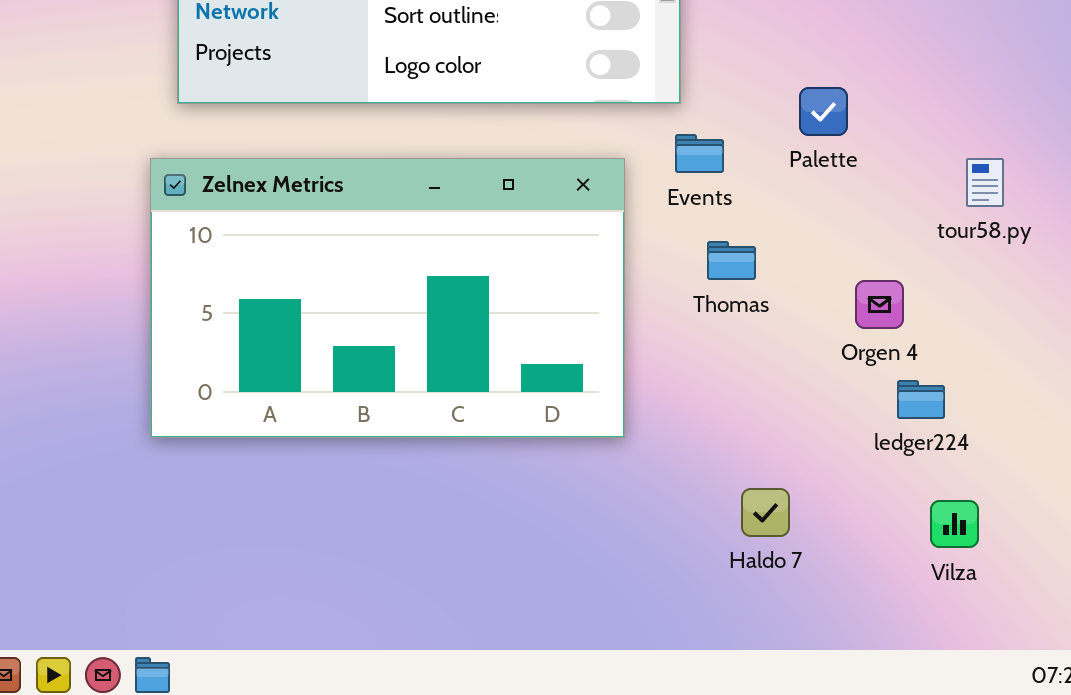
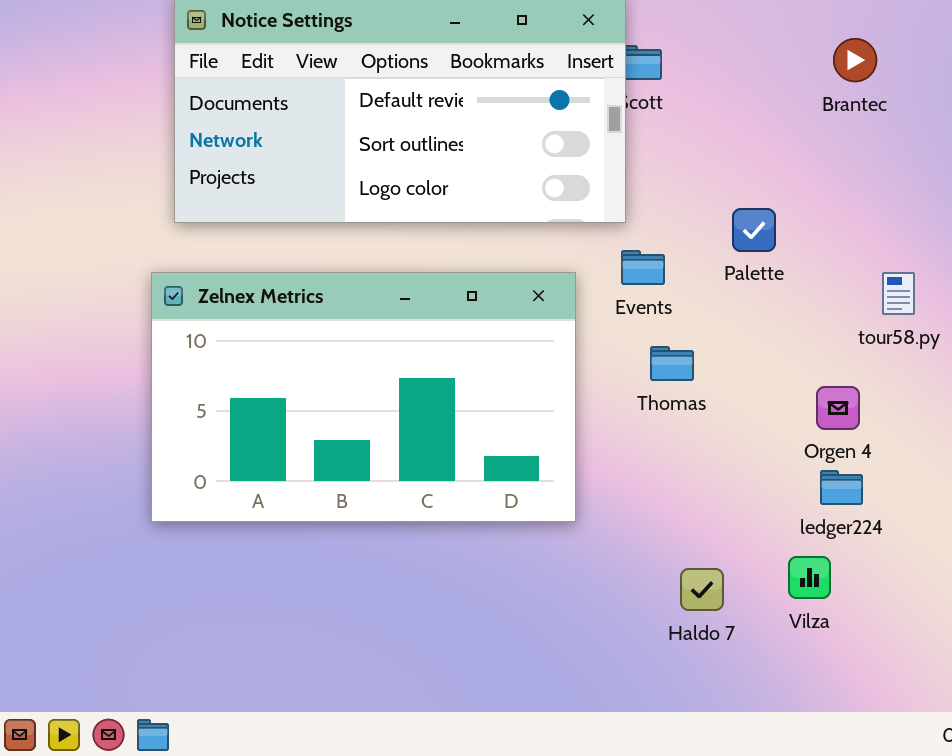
Orgen 4: [855,280,904,329] -> [816,386,860,430], moved
Vilza: [930,500,979,548] -> [788,556,831,599], moved

